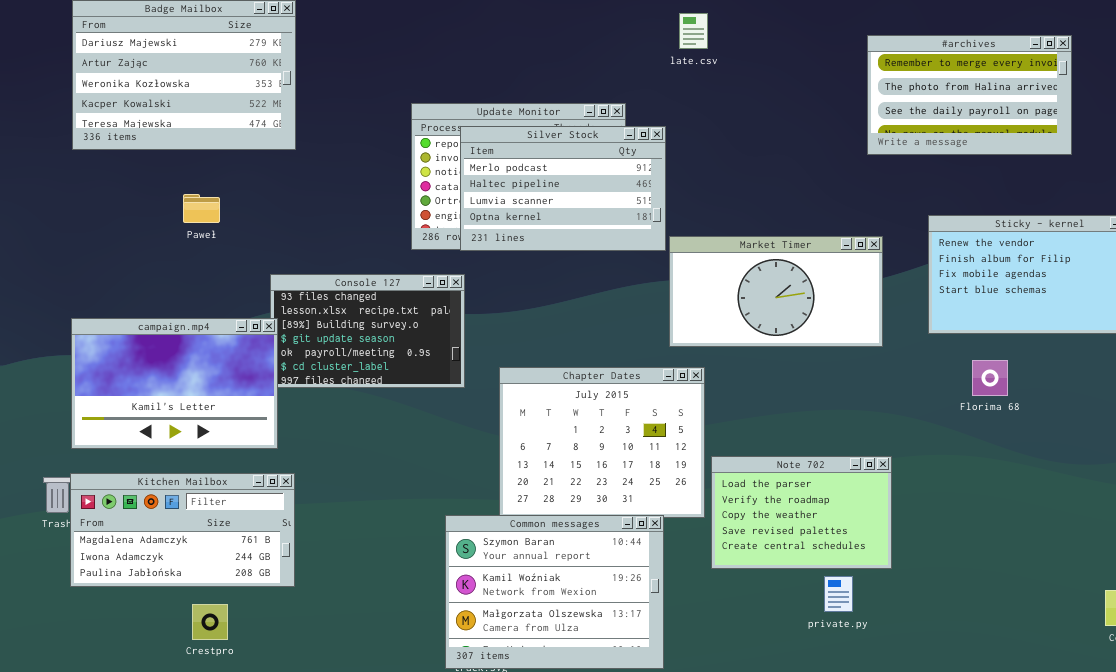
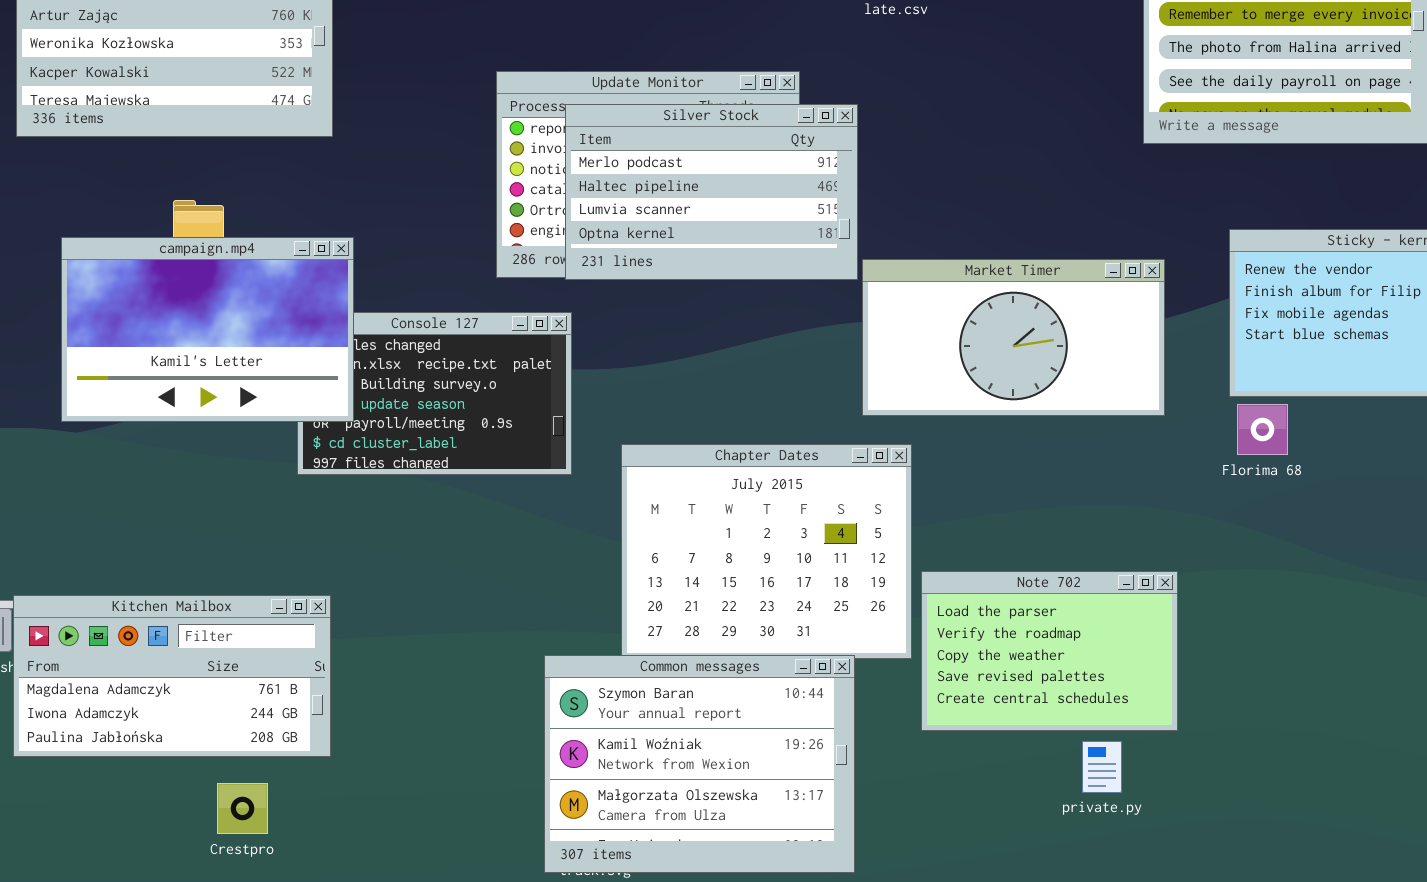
campaign.mp4: [71,318,278,449] -> [61,237,354,422], moved
Florima 68: [972,360,1008,396] -> [1237,404,1288,455], moved
Crestpro: [192,604,228,640] -> [217,783,268,834], moved

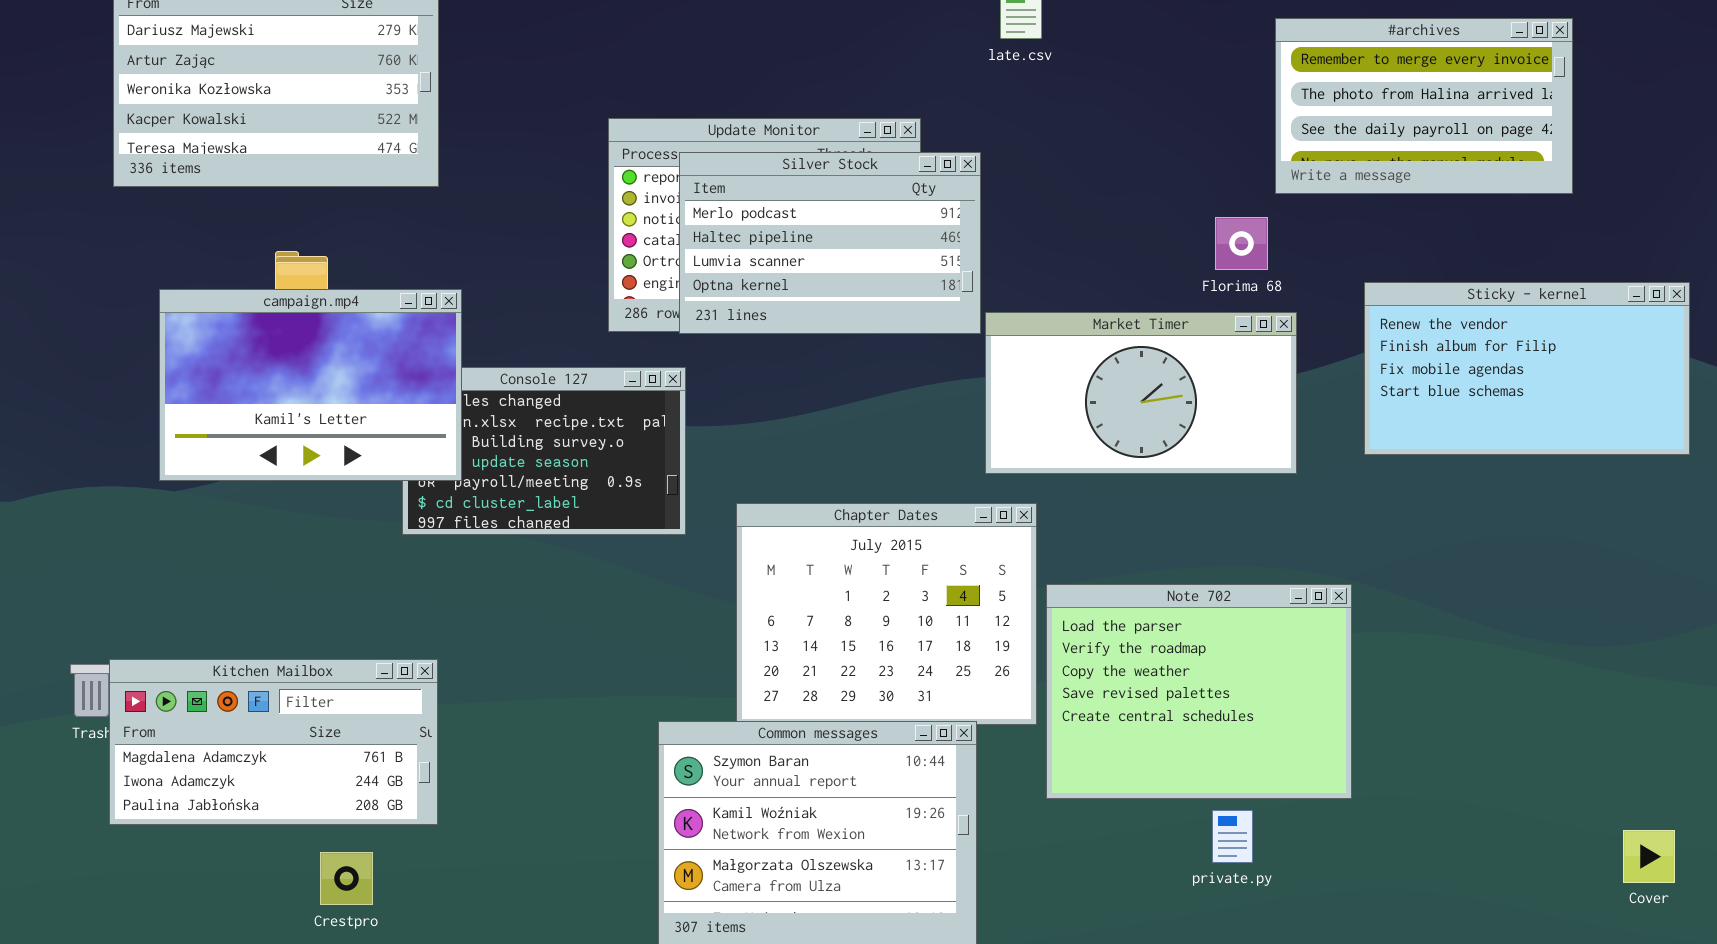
Florima 68: [1237,404,1288,455] -> [1215,217,1268,270], moved
Note 702: [921,571,1178,731] -> [1046,584,1352,799], resized

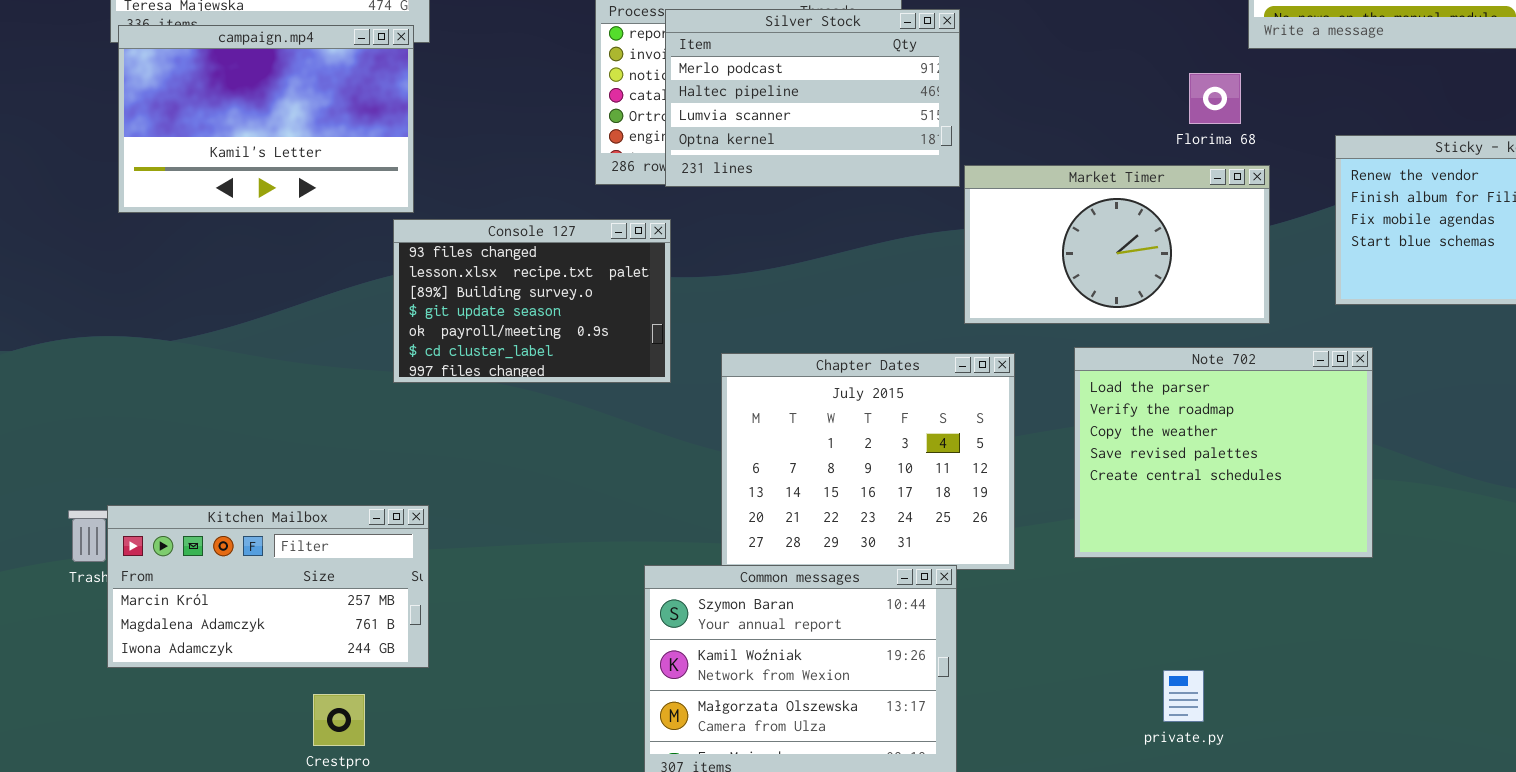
campaign.mp4: [159,289,462,481] -> [118,25,414,213], moved
Note 702: [1046,584,1352,799] -> [1074,347,1373,558], moved
Kitchen Mailbox: [109,659,438,825] -> [107,505,429,668], scrolled up 1 row
private.py: [1212,810,1253,863] -> [1163,670,1204,722], moved

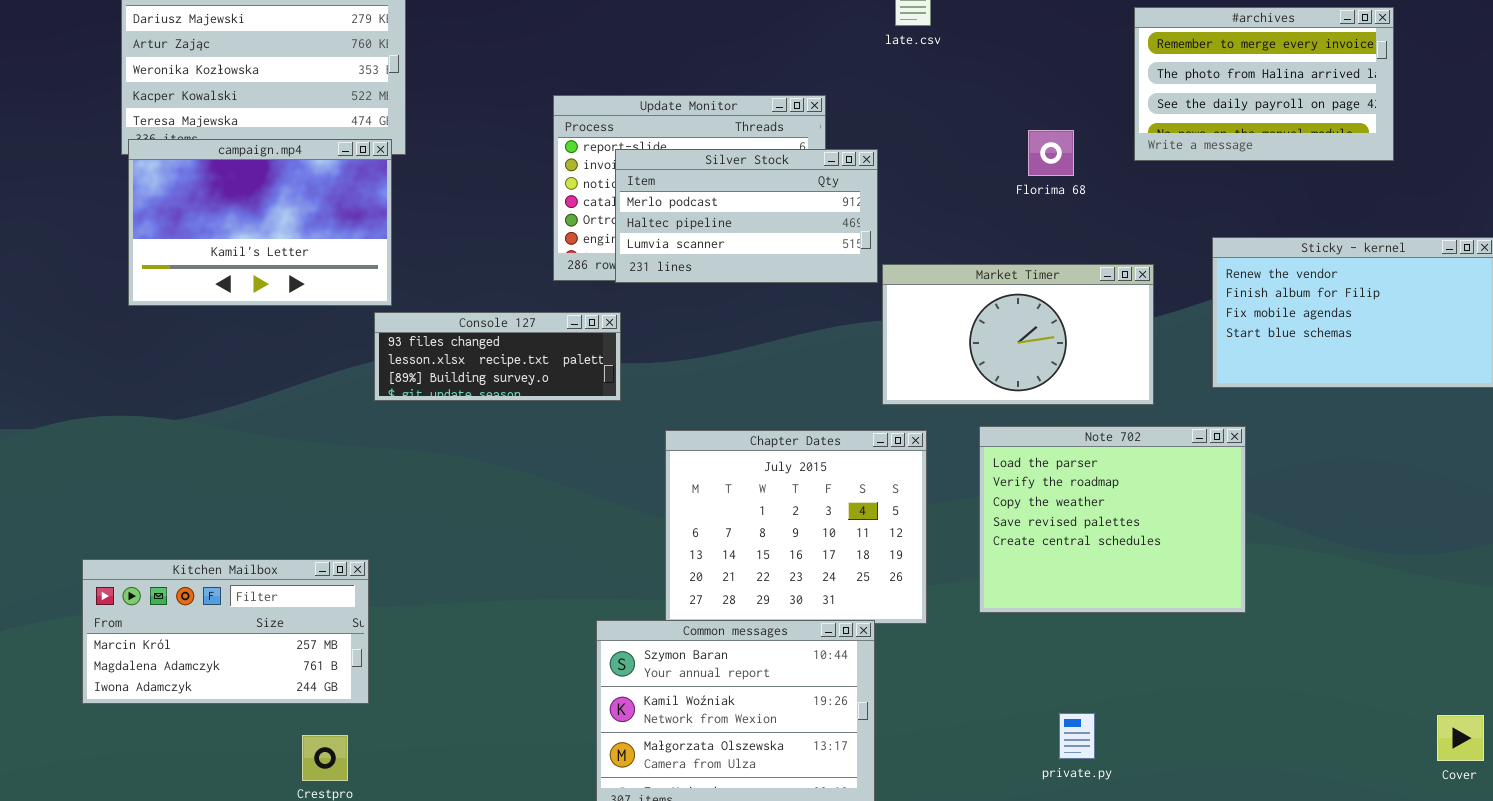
Silver Stock: [665,9,960,187] -> [615,149,878,283], resized
Florima 68: [1189,73,1241,124] -> [1028,130,1074,176], moved
Console 127: [393,219,671,383] -> [374,312,621,401], resized
Kitchen Mailbox: [107,505,429,668] -> [82,559,369,704], moved

